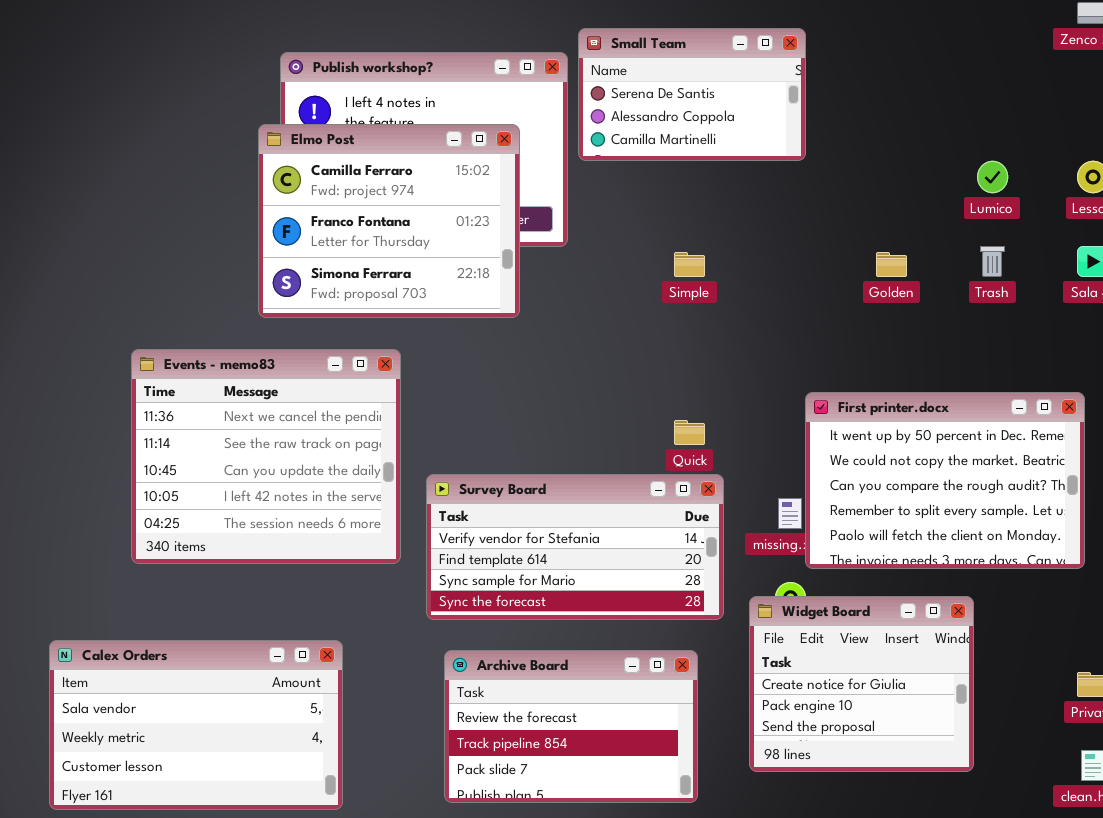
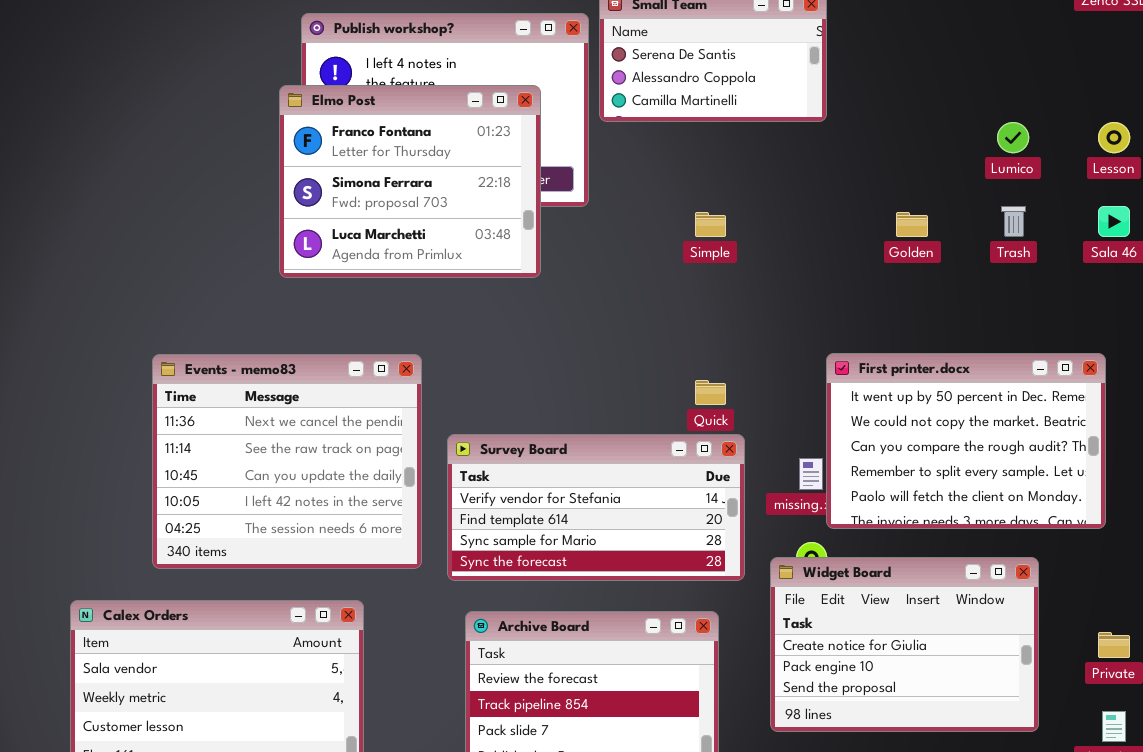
Elmo Post: [258,124,520,318] -> [279,85,541,278], scrolled down 1 row
Events - memo83: [131,349,401,564] -> [152,354,422,569], moved
Widget Board: [749,596,974,772] -> [770,557,1039,732], resized

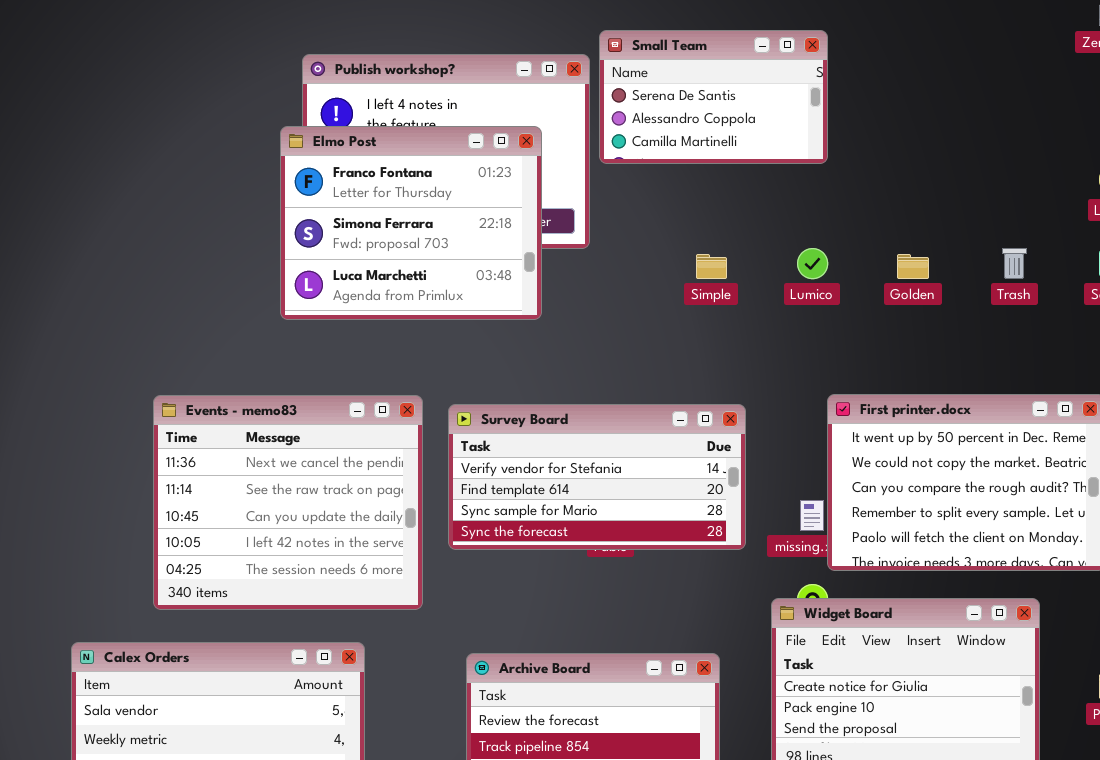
Lumico: [997,122,1029,153] -> [797,248,828,279], moved
Survey Board: [447,434,745,581] -> [448,404,746,550], moved

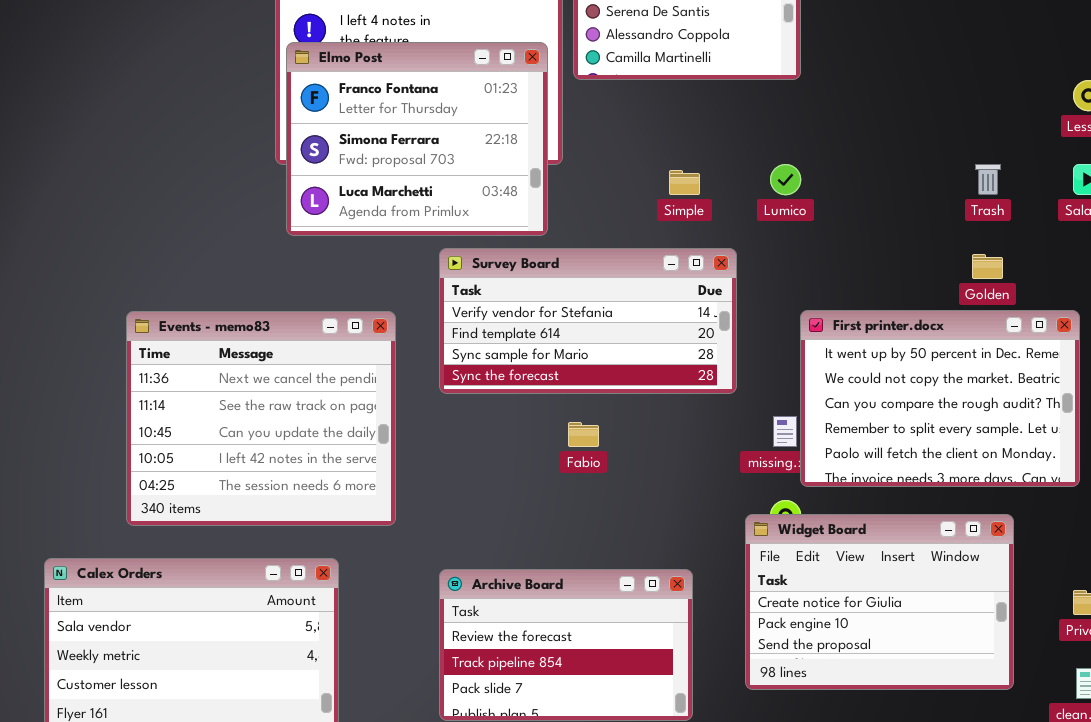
Elmo Post: [280,126,542,320] -> [286,42,548,236], moved
Golden: [897,254,929,279] -> [972,254,1003,279], moved
Survey Board: [448,404,746,550] -> [439,248,737,394], moved

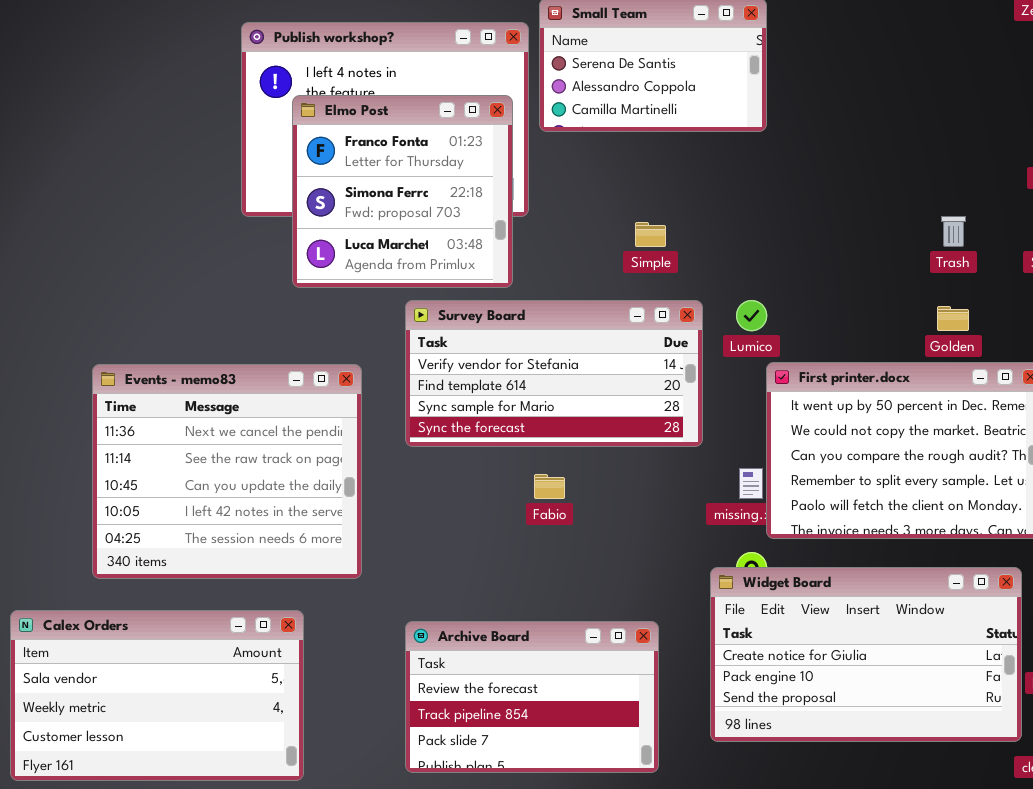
Elmo Post: [286,42,548,236] -> [292,95,513,288], resized
Lumico: [770,164,801,195] -> [736,300,767,331], moved
Widget Board: [745,514,1014,690] -> [710,567,1022,742], resized

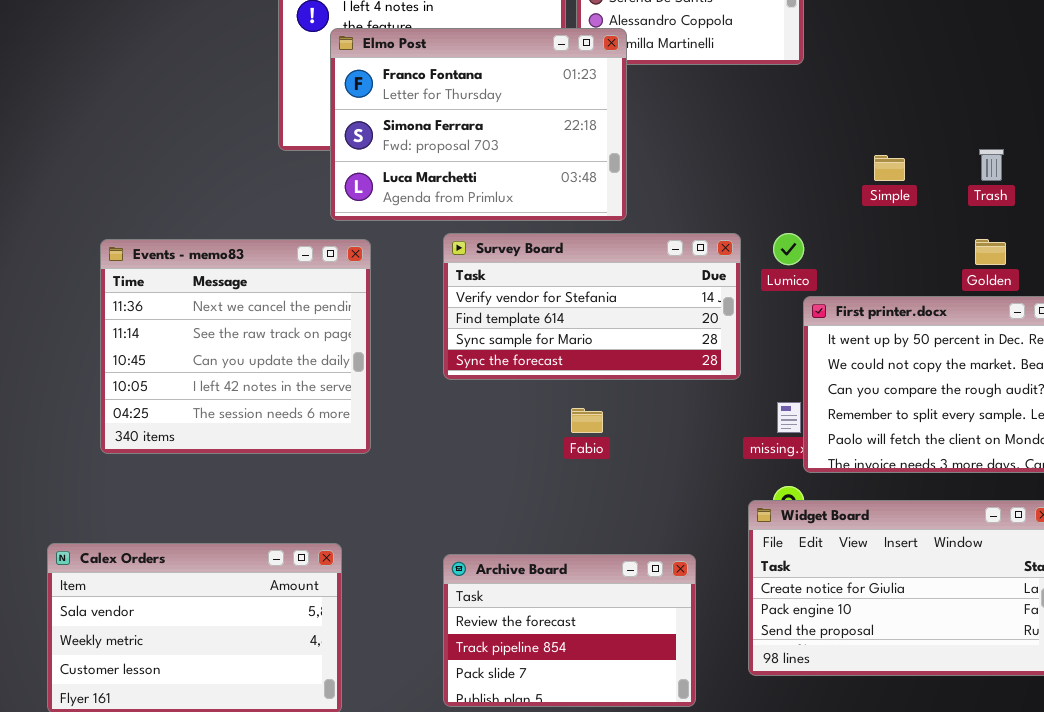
Elmo Post: [292,95,513,288] -> [330,28,627,221], resized
Simple: [635,222,666,247] -> [874,155,905,181], moved
Events - memo83: [92,364,362,579] -> [100,239,371,454], moved

